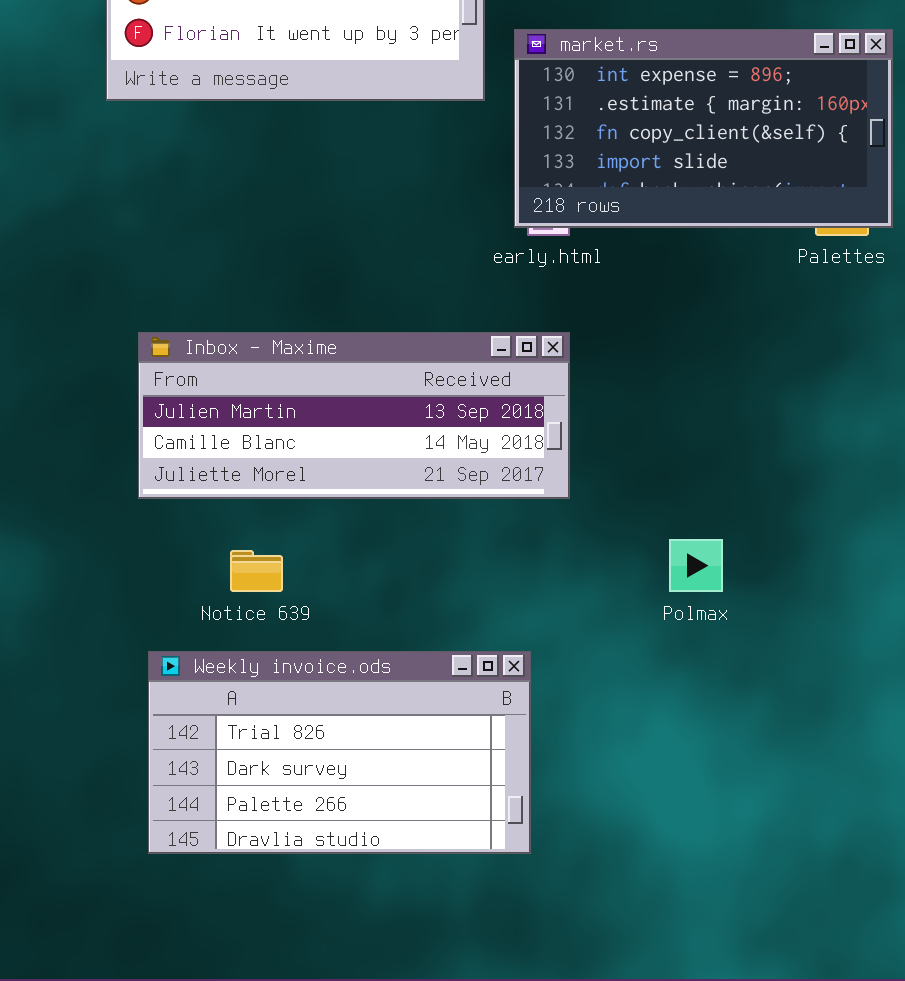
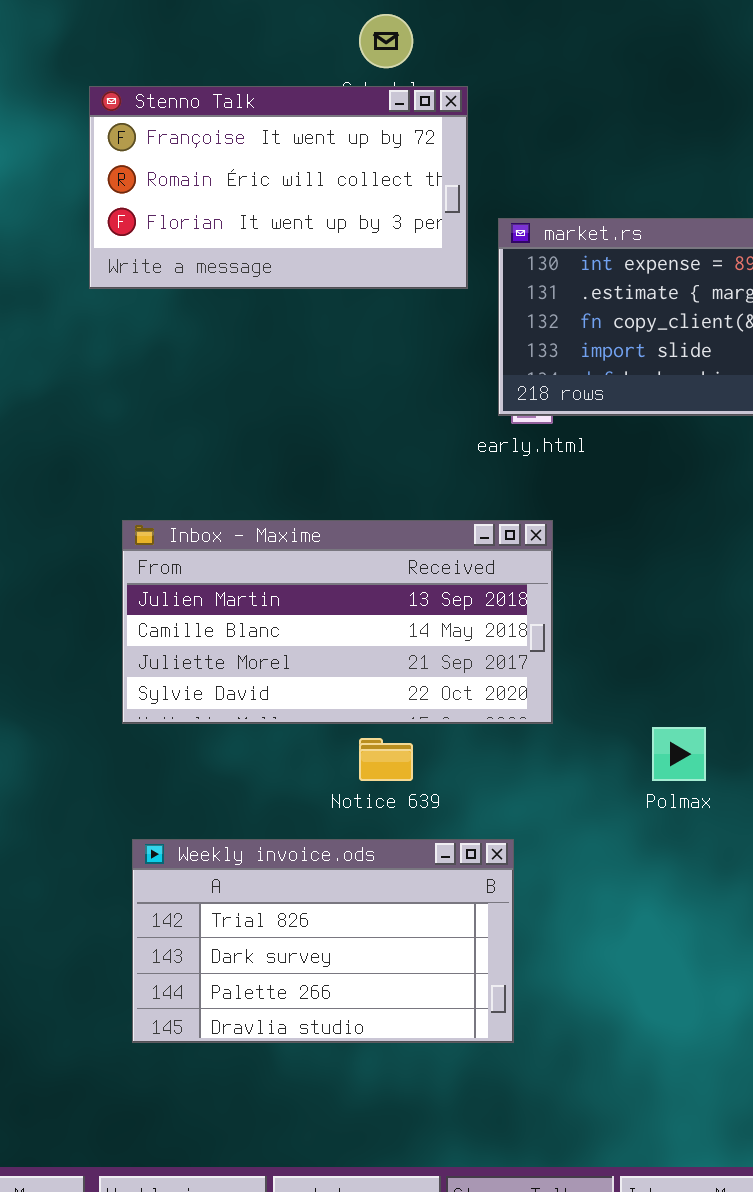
Inbox - Maxime: [138,332,570,499] -> [122,520,553,724], resized
Notice 639: [230,550,283,592] -> [359,738,413,781], moved

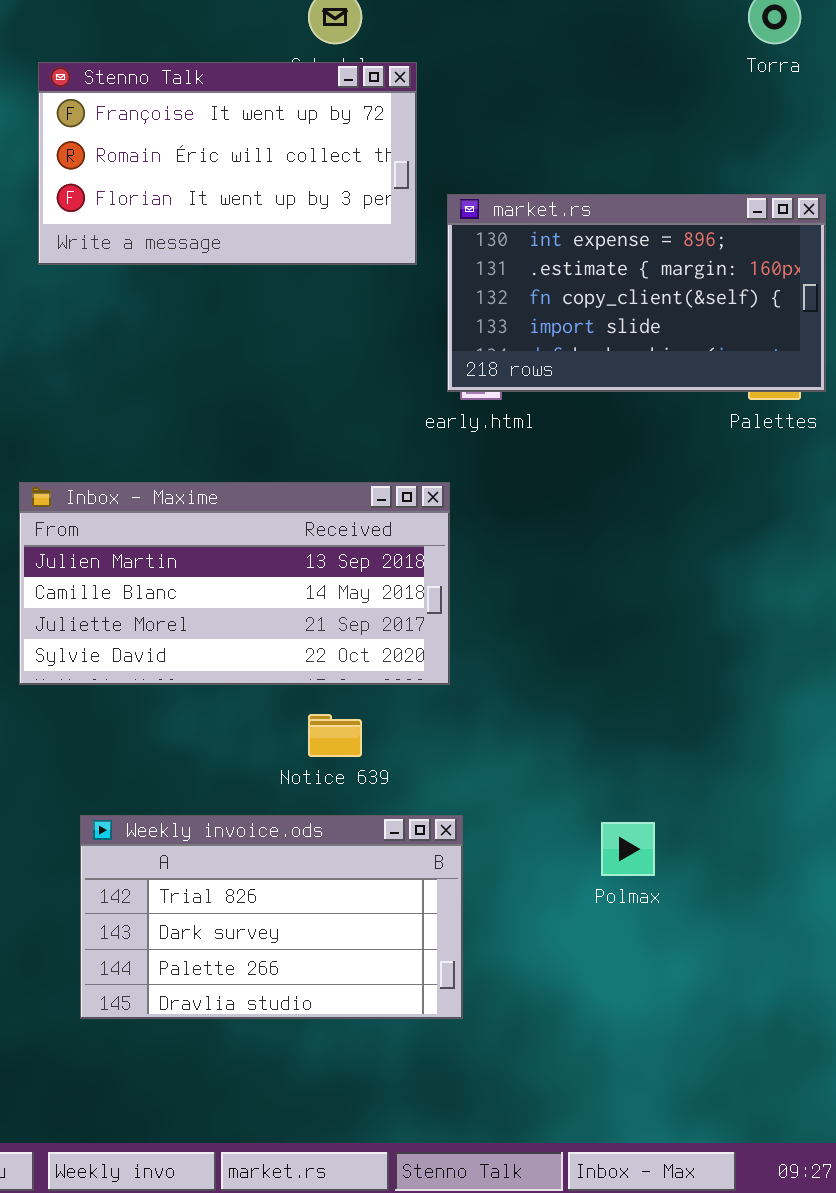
Inbox - Maxime: [122,520,553,724] -> [19,482,450,685], moved
Polmax: [652,727,706,781] -> [601,822,655,876], moved

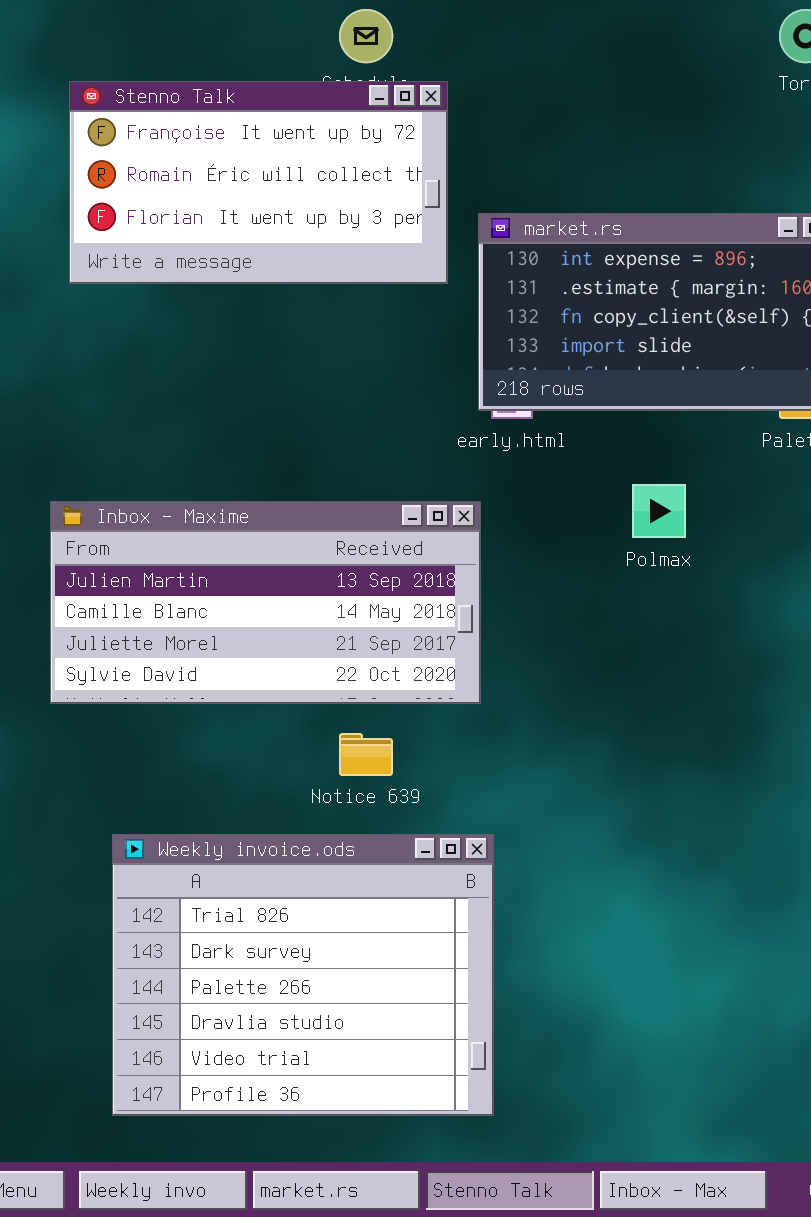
Weekly invoice.ods: [80,815,463,1019] -> [112,834,494,1116], resized
Polmax: [601,822,655,876] -> [632,484,686,538], moved

